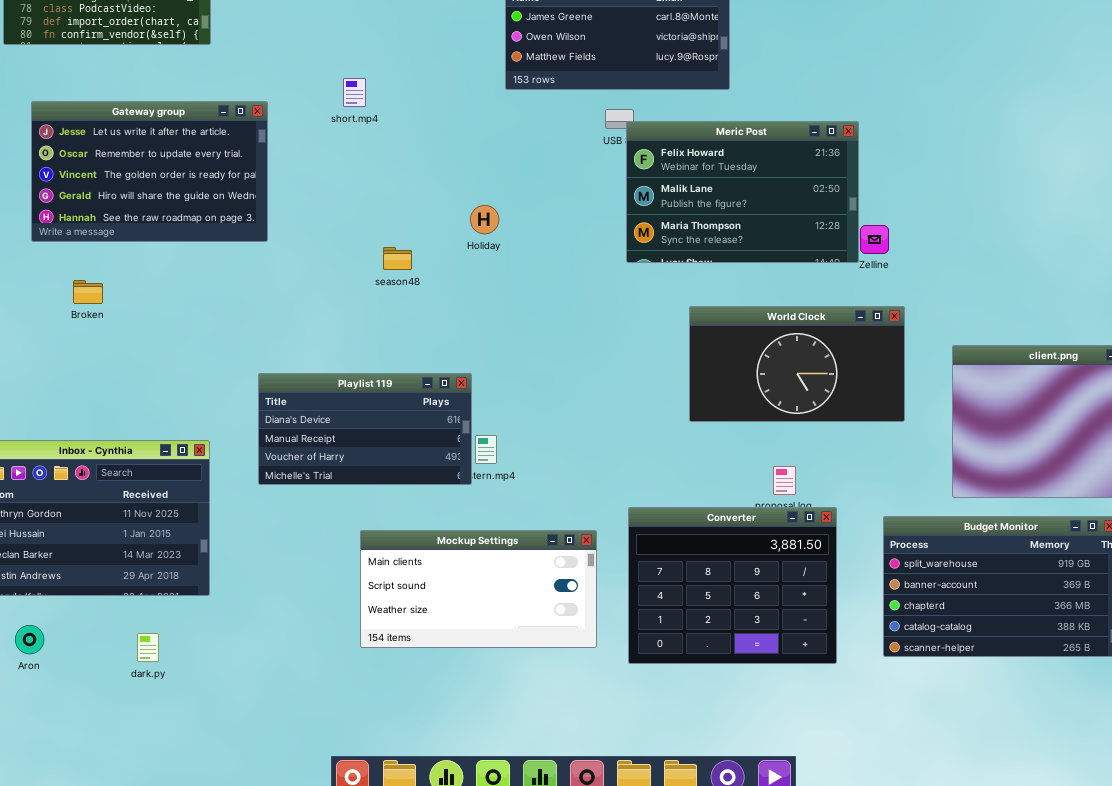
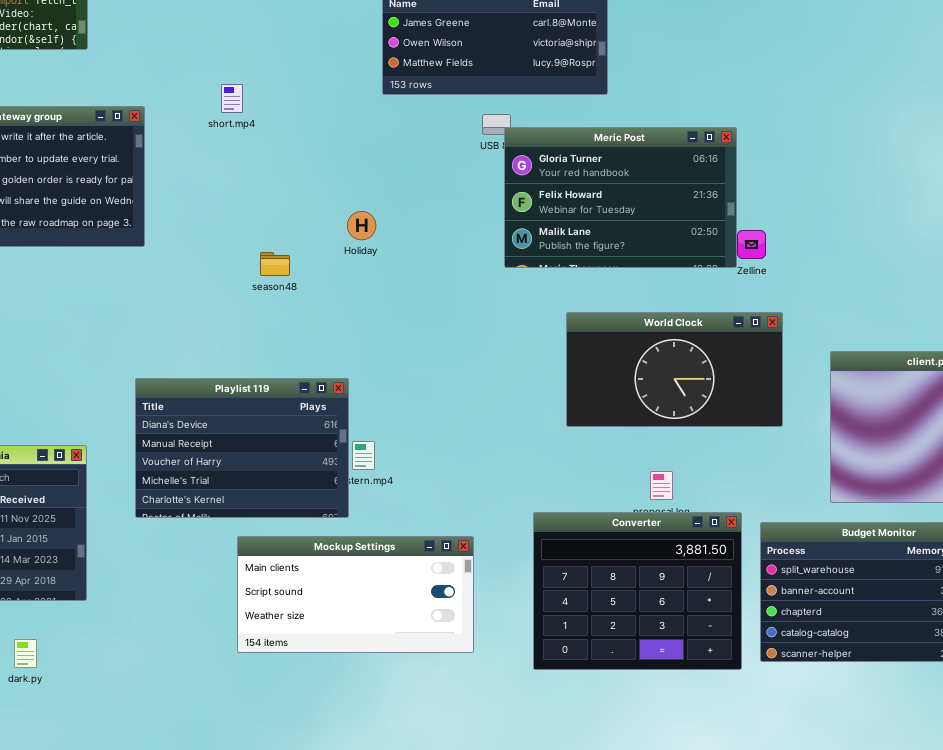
Meric Post: [626,121,859,263] -> [504,127,737,268], scrolled up 1 row
Playlist 119: [258,373,472,485] -> [135,378,349,518], resized
Converter: [628,507,837,664] -> [533,512,742,670], moved

